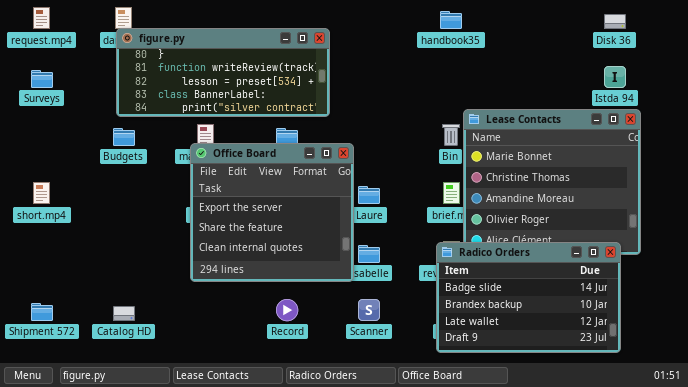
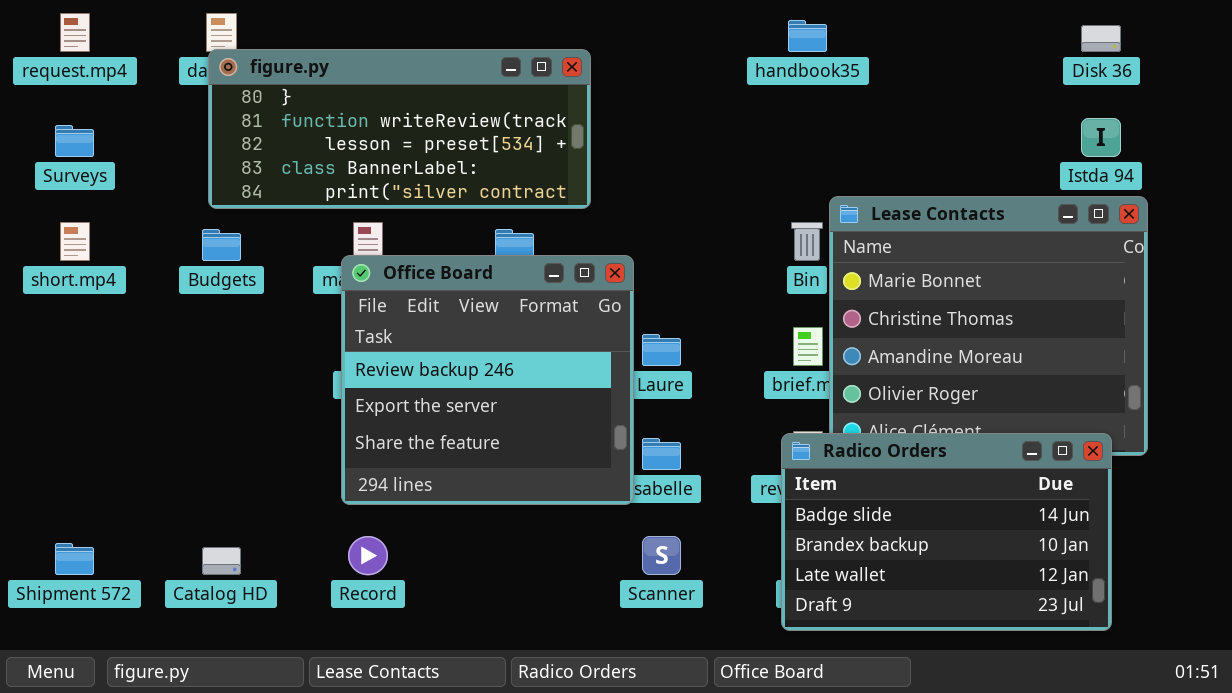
Office Board: [190,143,354,282] -> [341,255,634,505], scrolled up 1 row
short.mp4: [33,182,50,204] -> [60,222,90,261], moved
Record: [276,299,298,321] -> [348,536,388,575], moved

